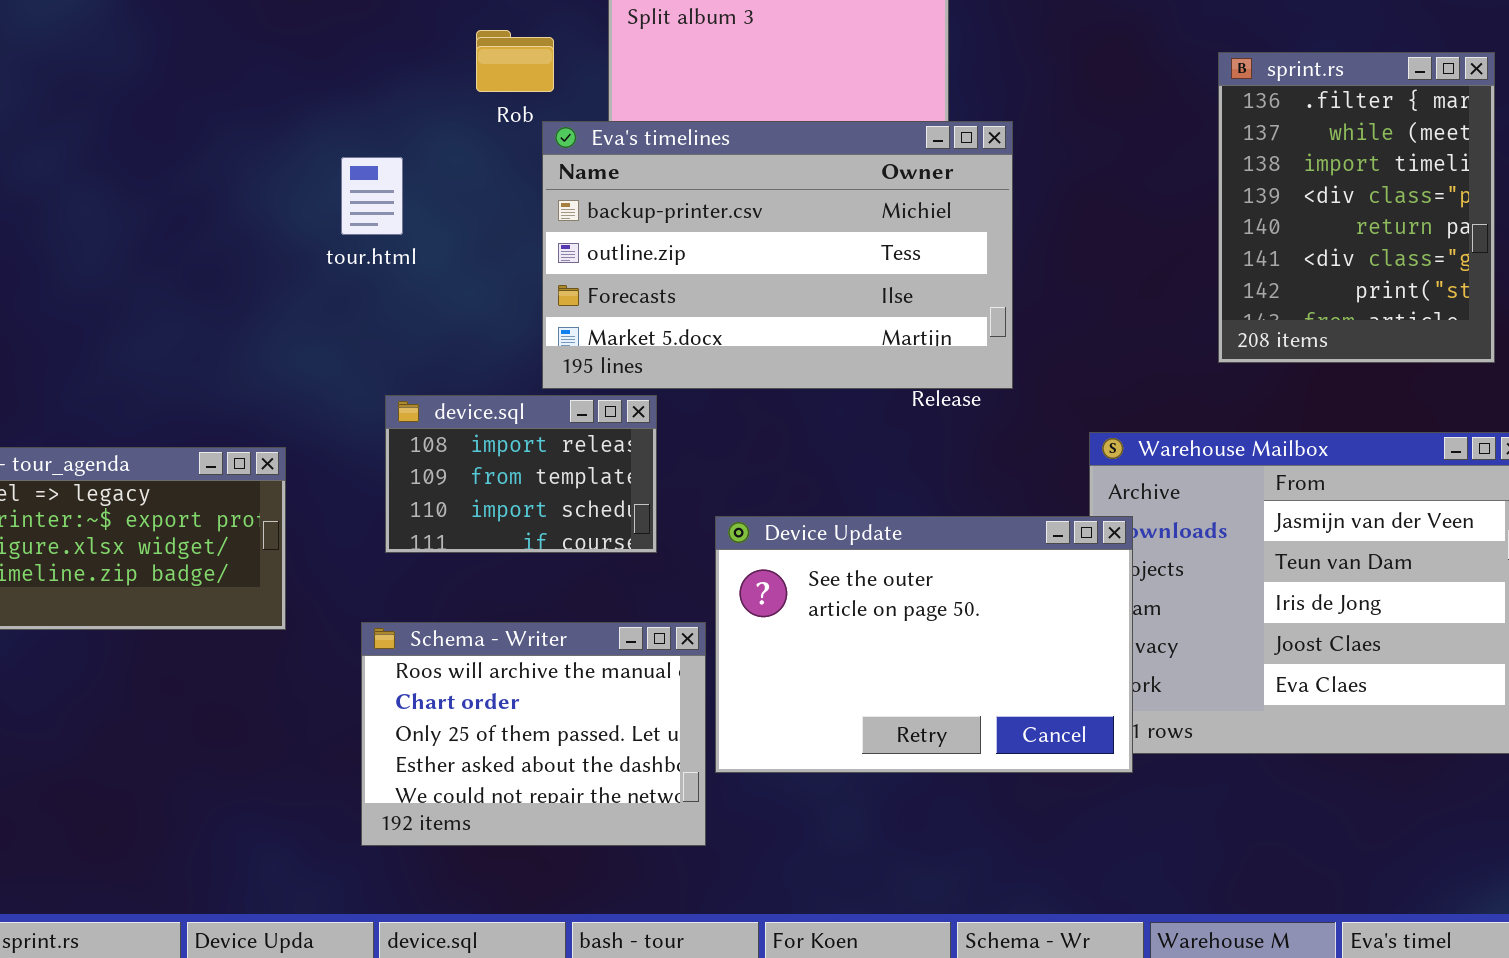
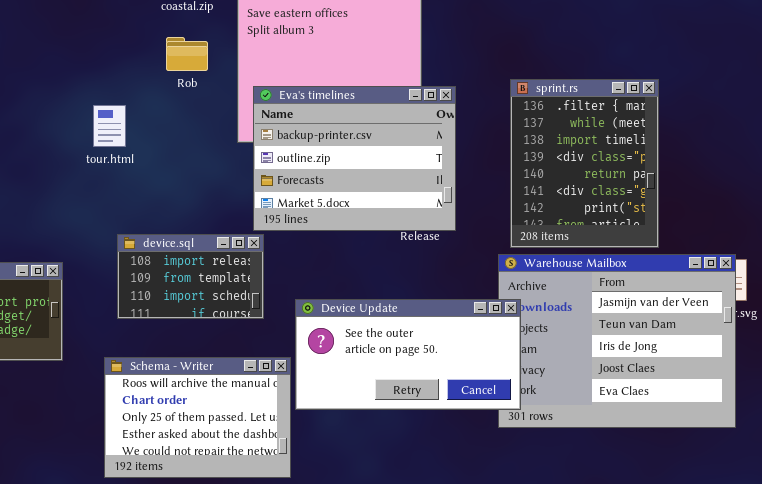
sprint.rs: [1218,52,1495,363] -> [510,79,659,248], moved
Eva's timelines: [542,121,1013,389] -> [253,86,456,231], resized
Device Update: [715,516,1133,773] -> [295,299,521,410], resized

